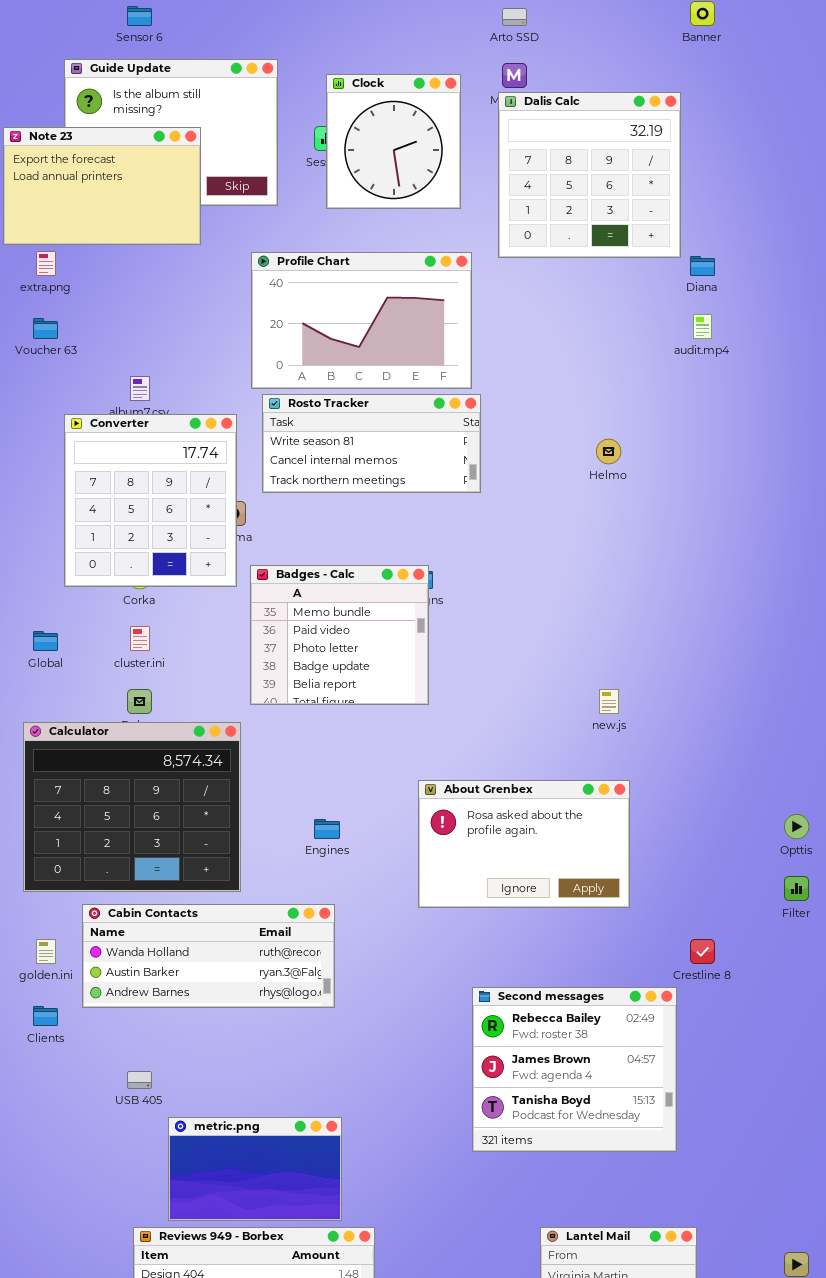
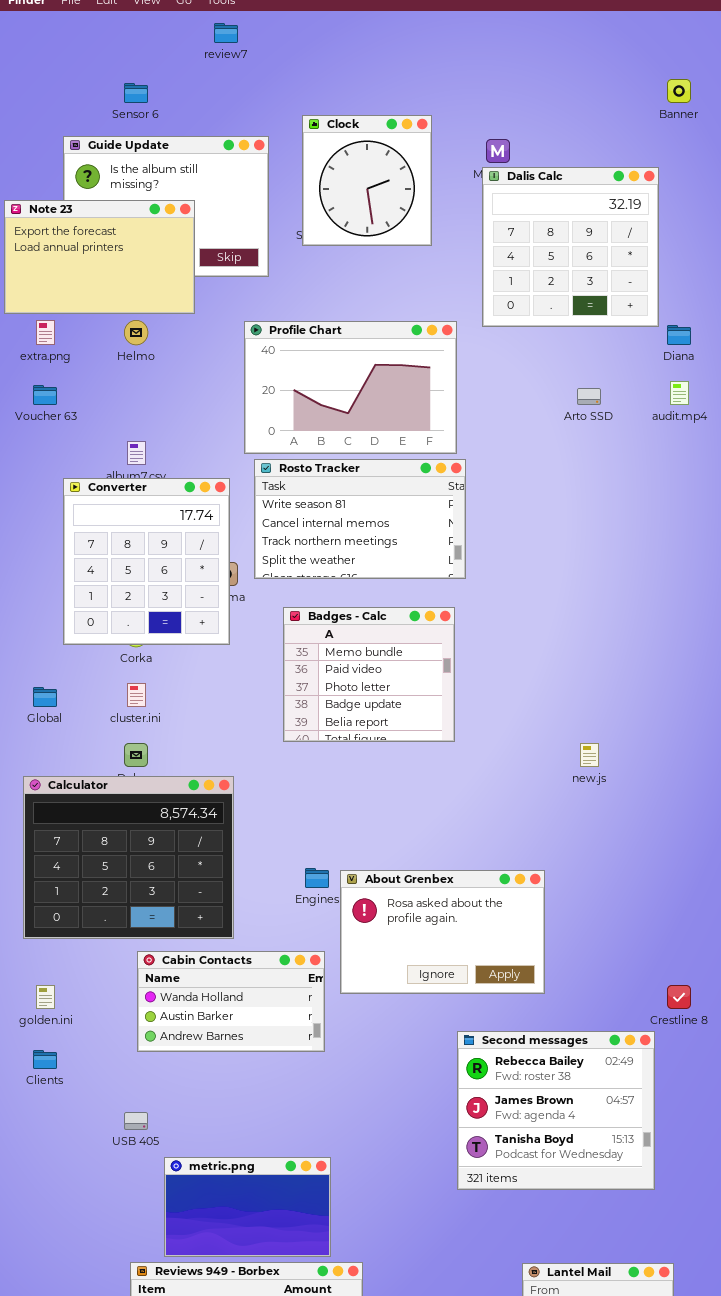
Arto SSD: [502,8,527,26] -> [577,388,601,405], moved
Clock: [326,74,461,209] -> [302,115,432,246], moved
Rosto Tracker: [262,394,481,493] -> [254,459,466,579], resized
Helmo: [596,439,621,464] -> [124,320,148,345], moved
Badges - Calc: [250,565,429,705] -> [283,607,455,742], moved
About Grenbex: [418,780,630,908] -> [340,870,545,994], moved
Cabin Contacts: [82,904,335,1008] -> [137,951,325,1052], resized

